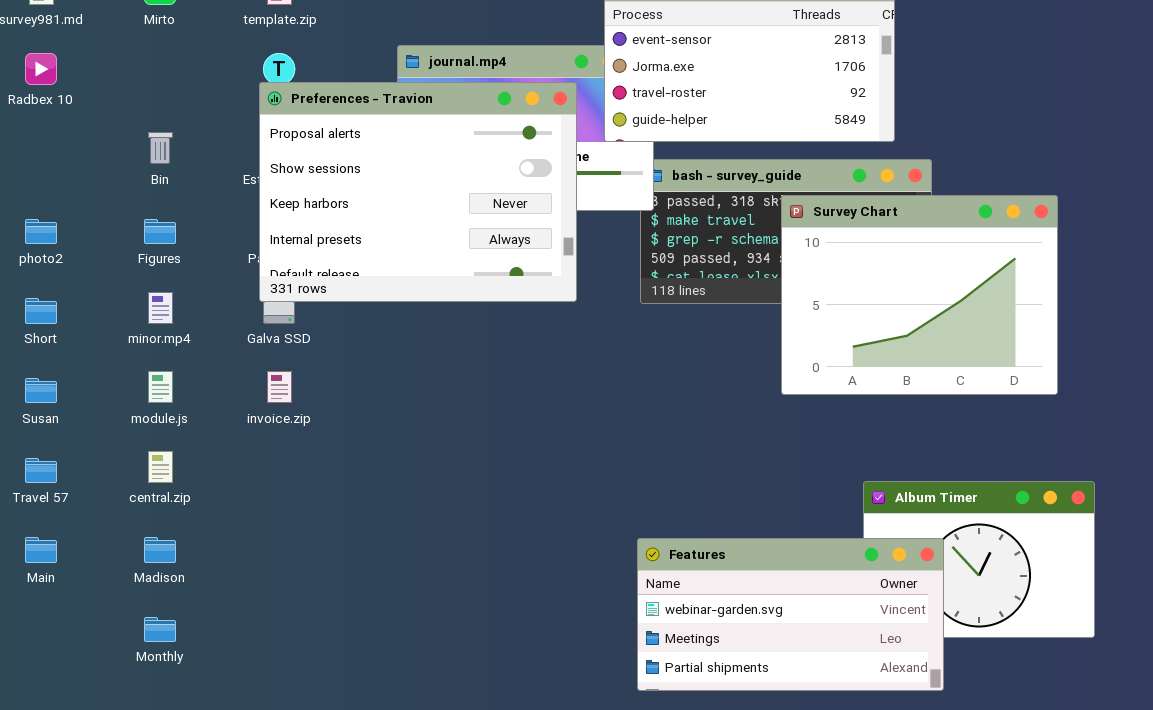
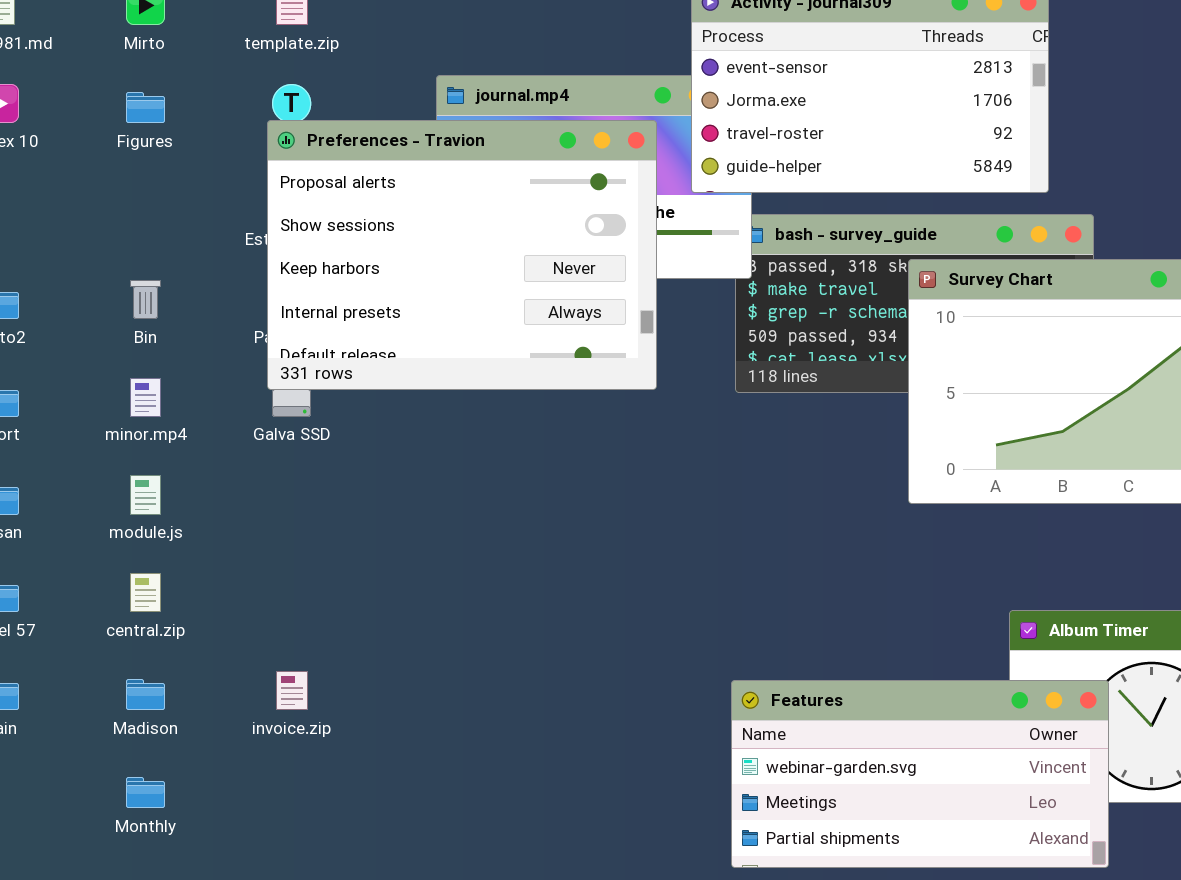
Bin: [148,132,173,164] -> [130,280,161,319], moved
Figures: [144,219,176,244] -> [126,92,165,123], moved
invoice.zip: [267,371,292,403] -> [276,671,308,710], moved

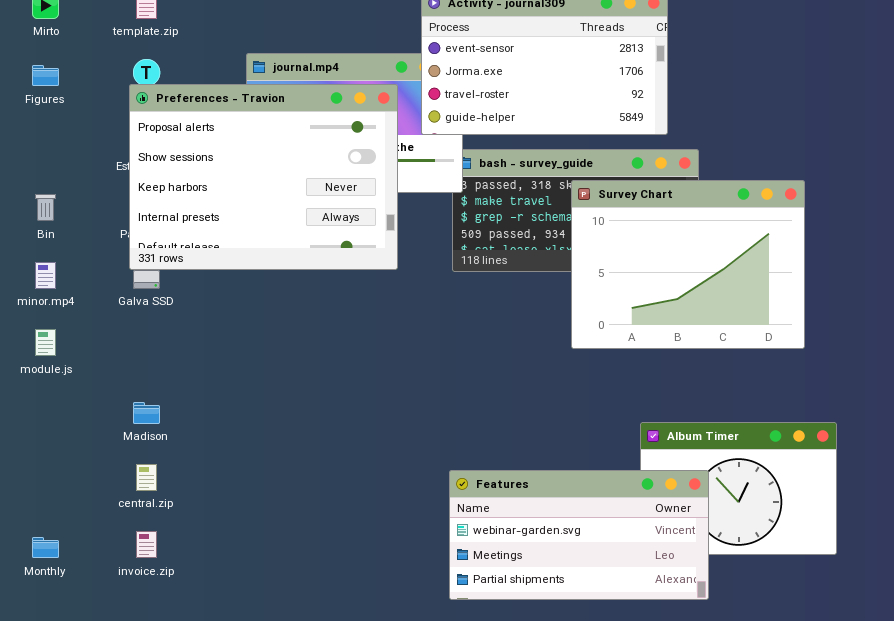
central.zip: [130,573,161,612] -> [136,464,157,491], moved
invoice.zip: [276,671,308,710] -> [136,531,157,558], moved
Madison: [126,679,165,710] -> [133,402,160,424], moved

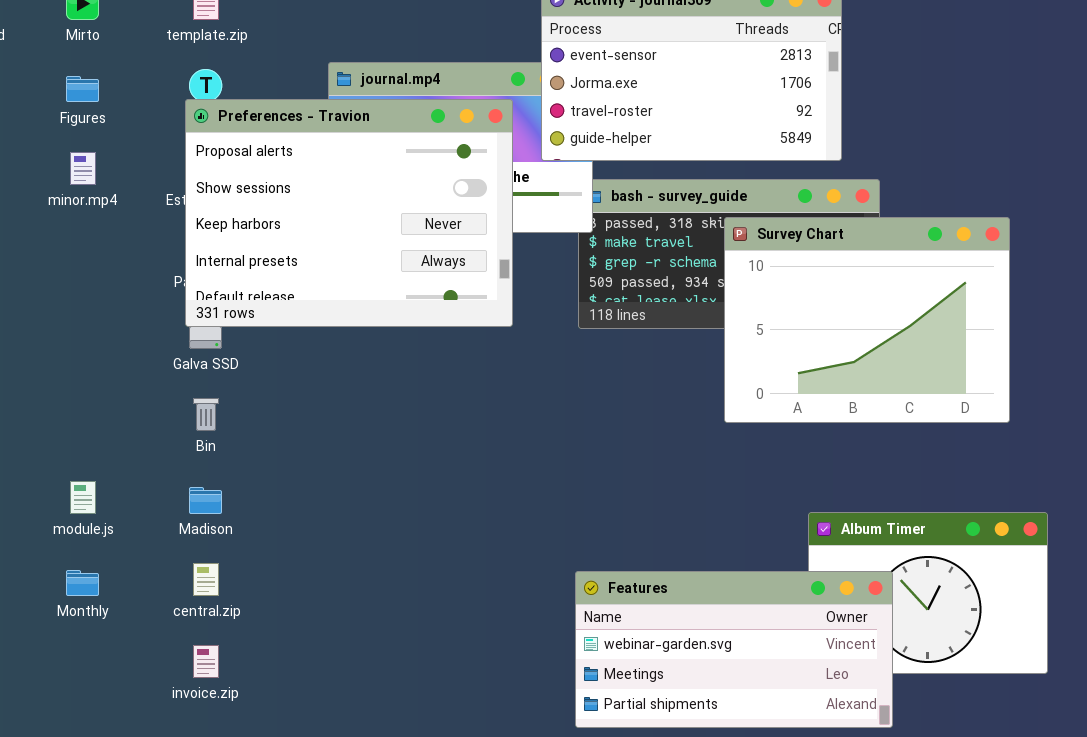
Bin: [35,194,56,221] -> [193,398,219,431], moved
minor.mp4: [35,262,56,289] -> [70,152,96,185], moved
module.js: [35,329,56,356] -> [70,481,96,514], moved
Monthly: [32,537,59,558] -> [66,570,99,596], moved

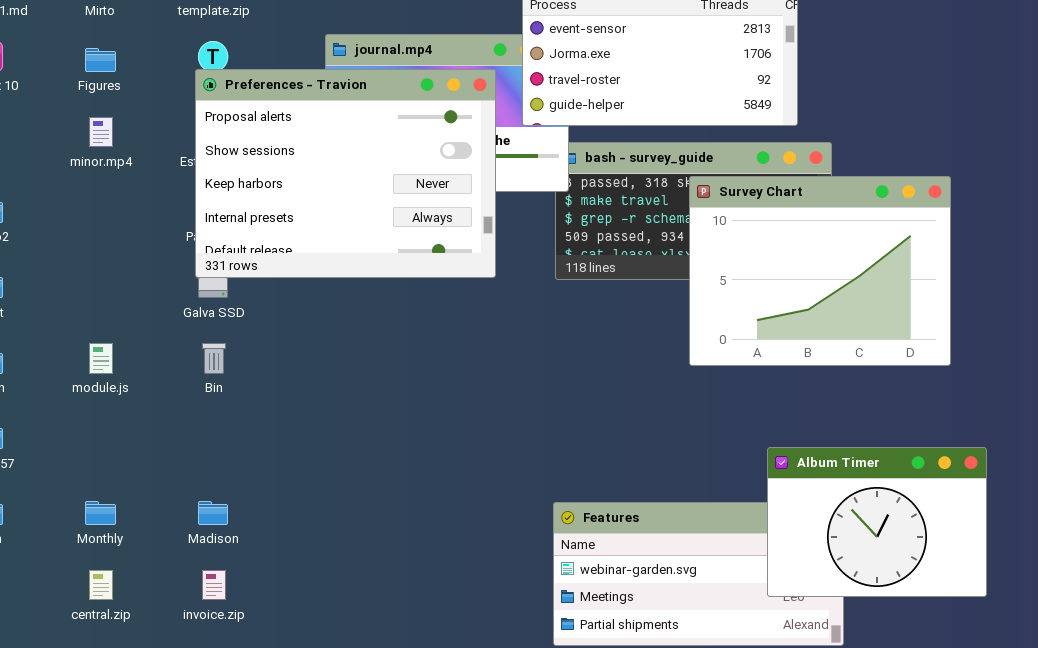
module.js: [70,481,96,514] -> [89,343,113,374], moved
Madison: [189,487,222,514] -> [198,501,228,525], moved
Album Timer: [808,512,1048,674] -> [767,447,987,597], raised
central.zip: [193,563,219,596] -> [89,570,113,600], moved

